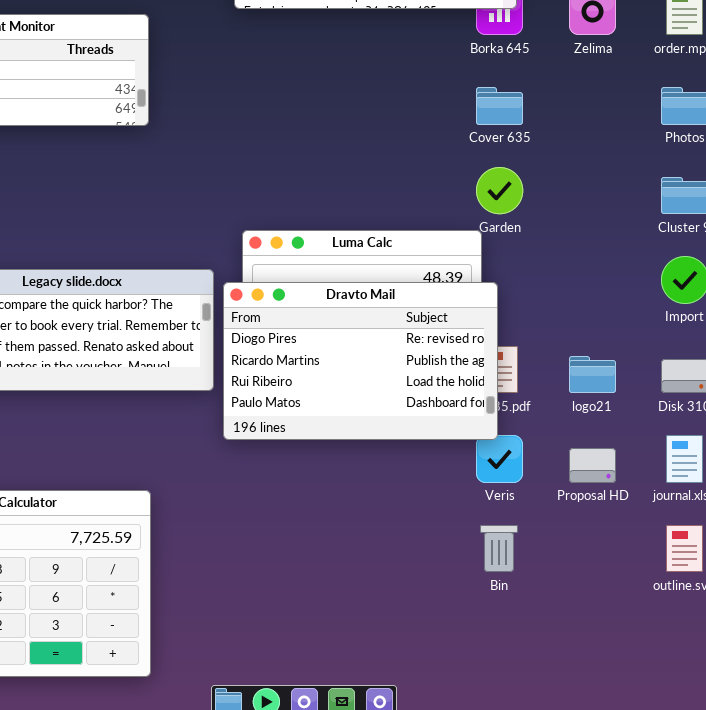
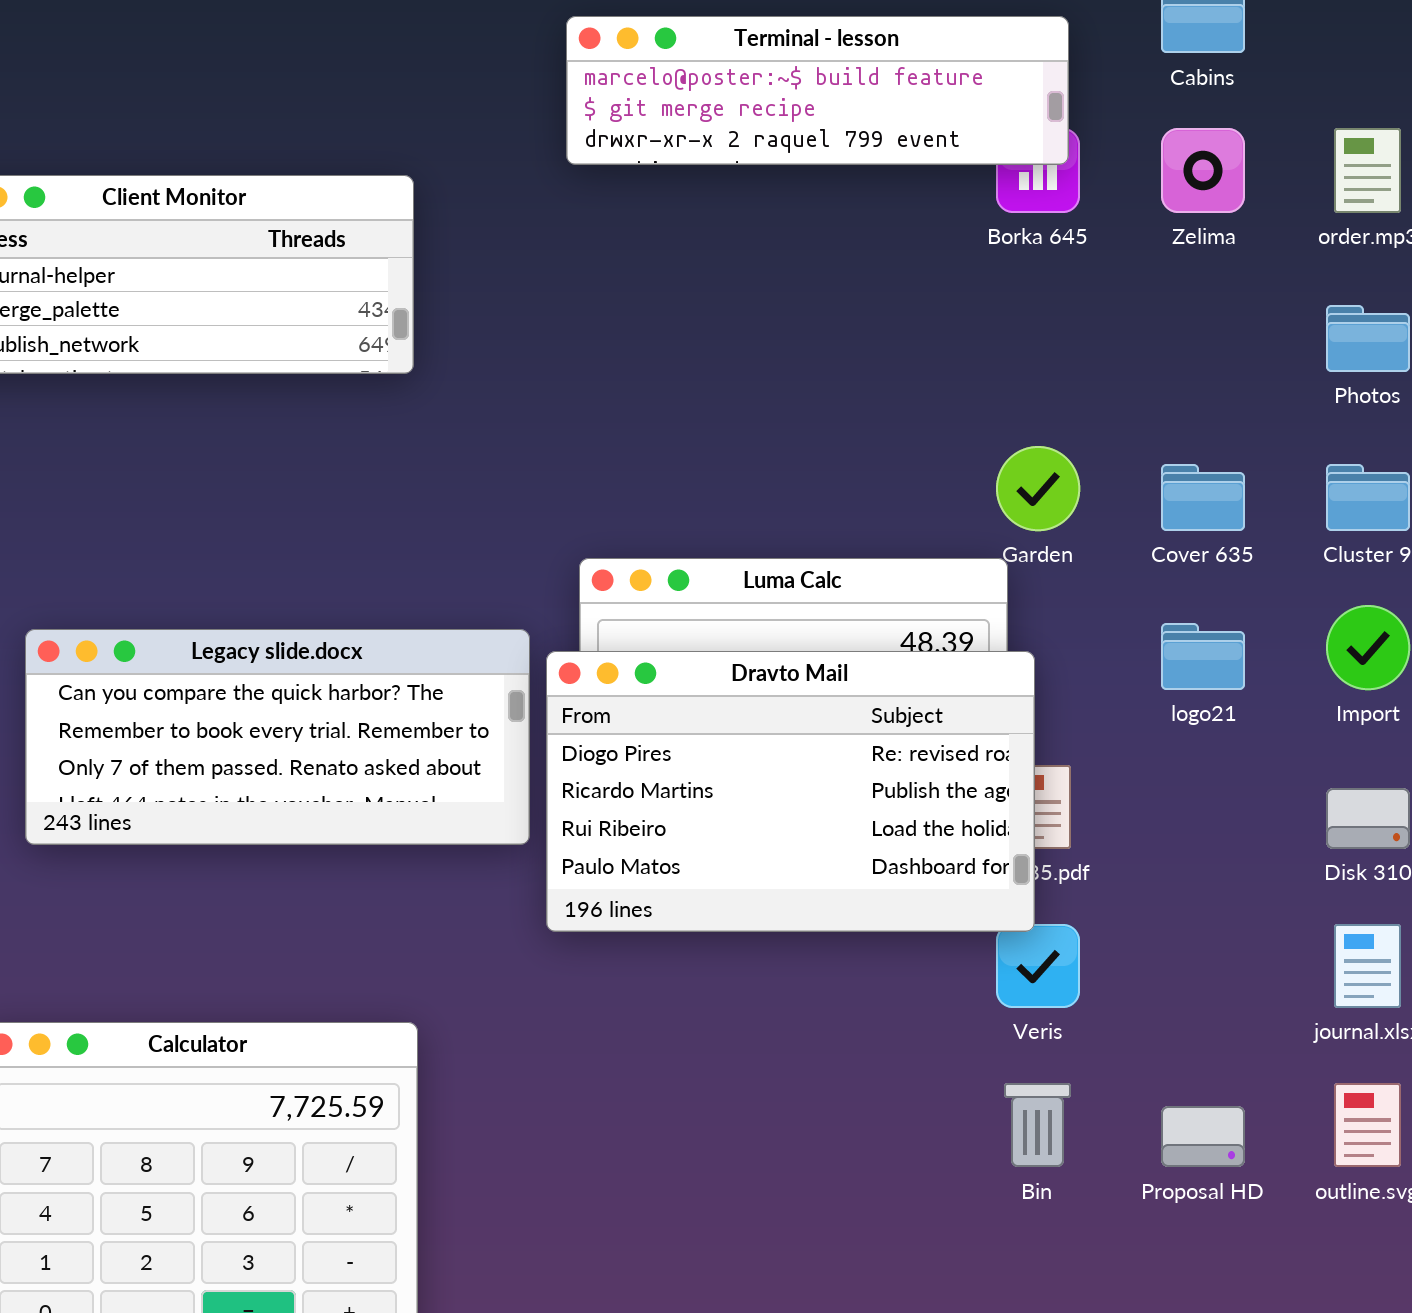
Cover 635: [476,87,523,125] -> [1161,464,1245,531], moved
logo21: [569,356,616,393] -> [1161,623,1245,690], moved
Proposal HD: [569,448,616,483] -> [1161,1106,1245,1167], moved

